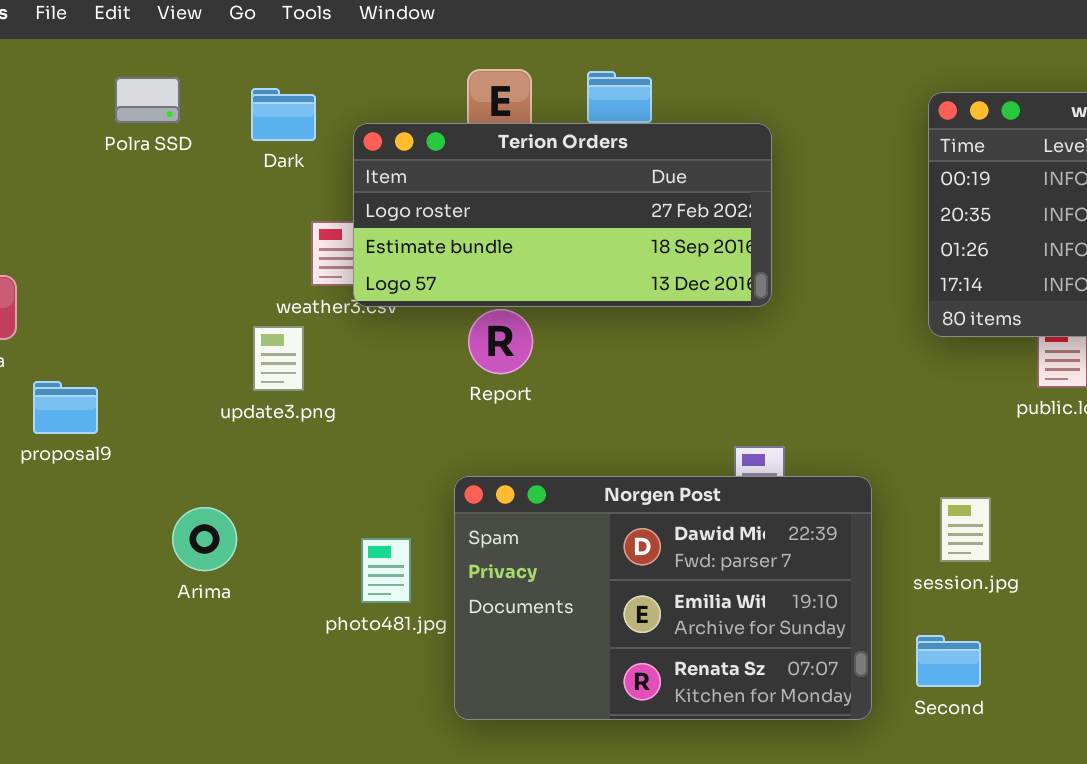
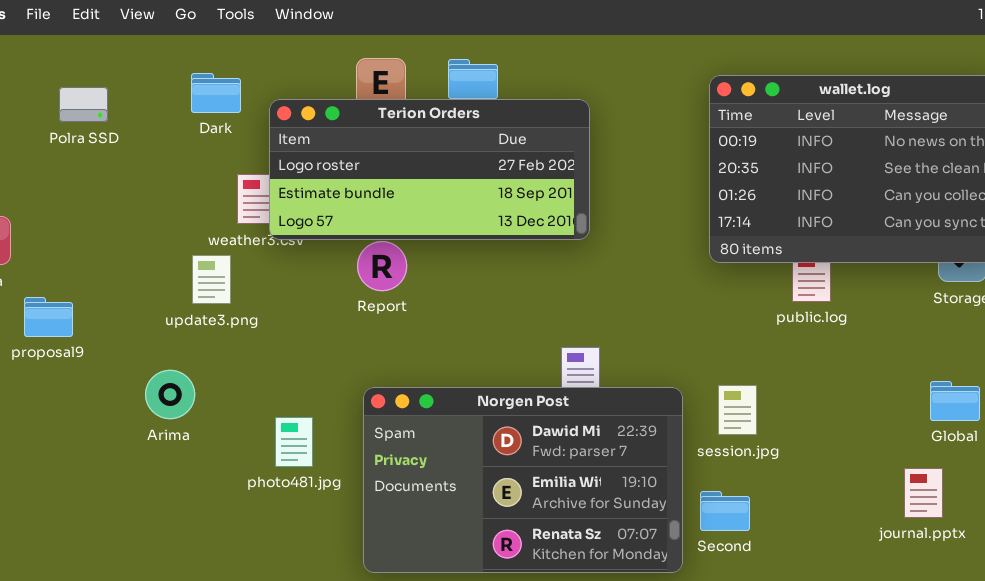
Polra SSD: [115,77,180,123] -> [59,87,108,122], moved
Norgen Post: [454,476,872,720] -> [363,387,683,573], moved
Arima: [172,507,237,571] -> [145,370,195,419], moved

